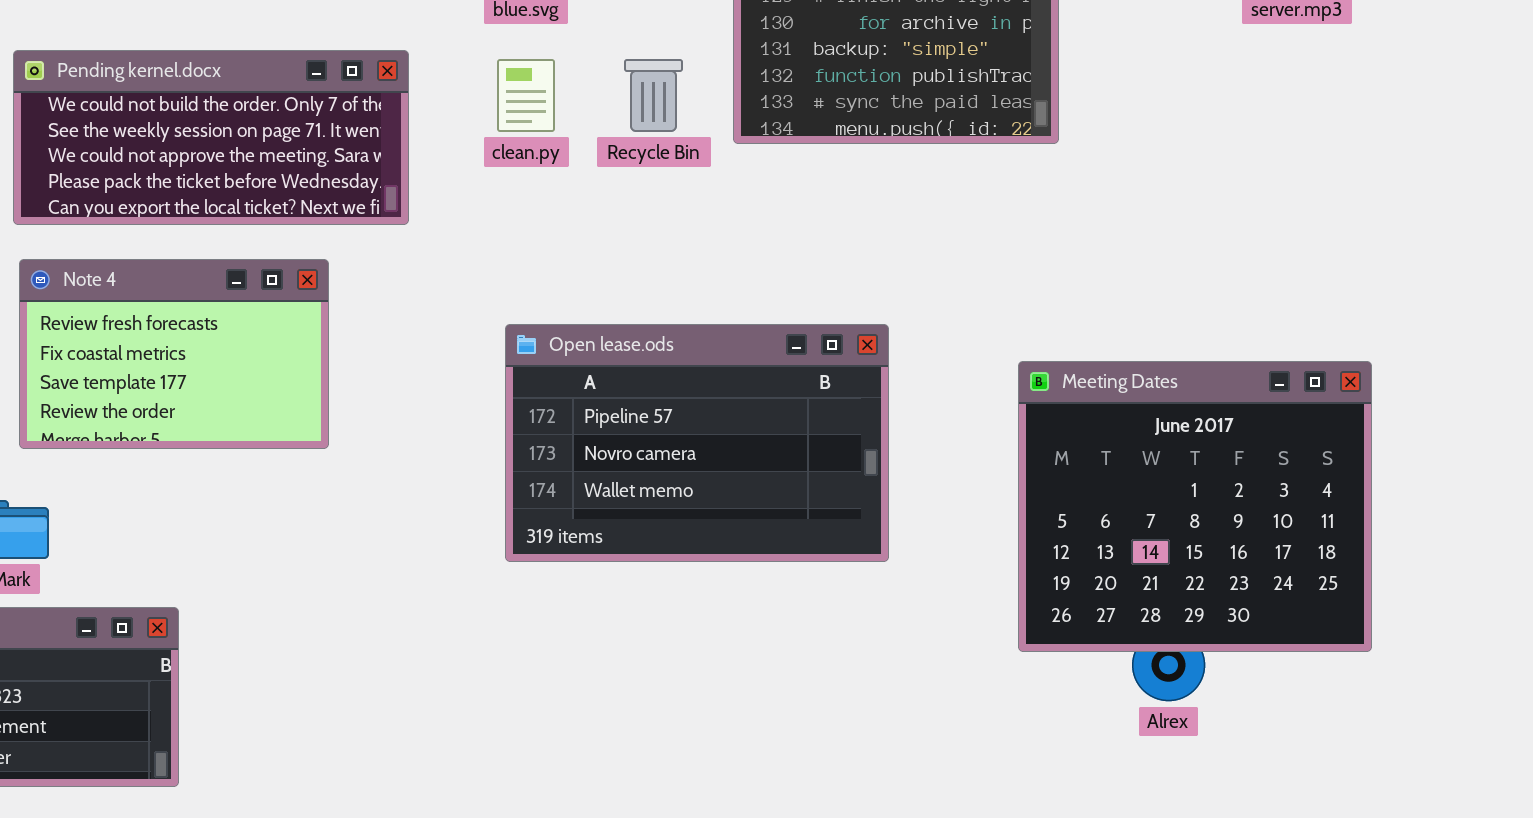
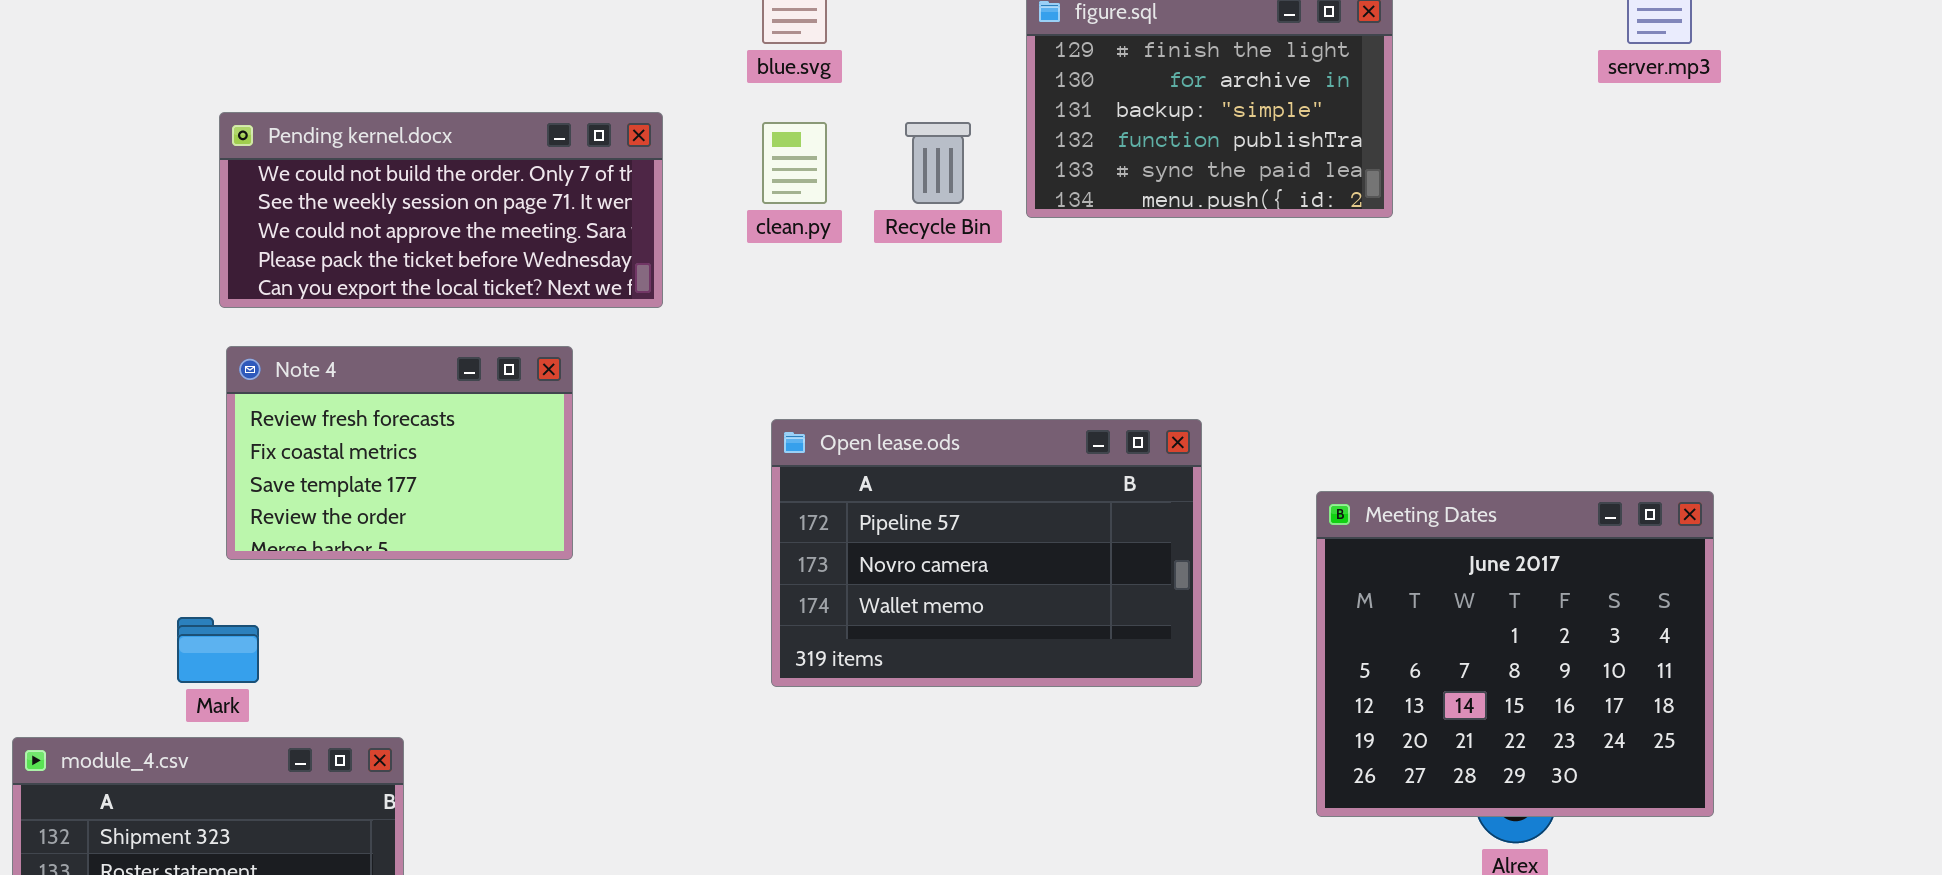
Meeting Dates: [1018,361,1372,652] -> [1316,491,1714,817], moved

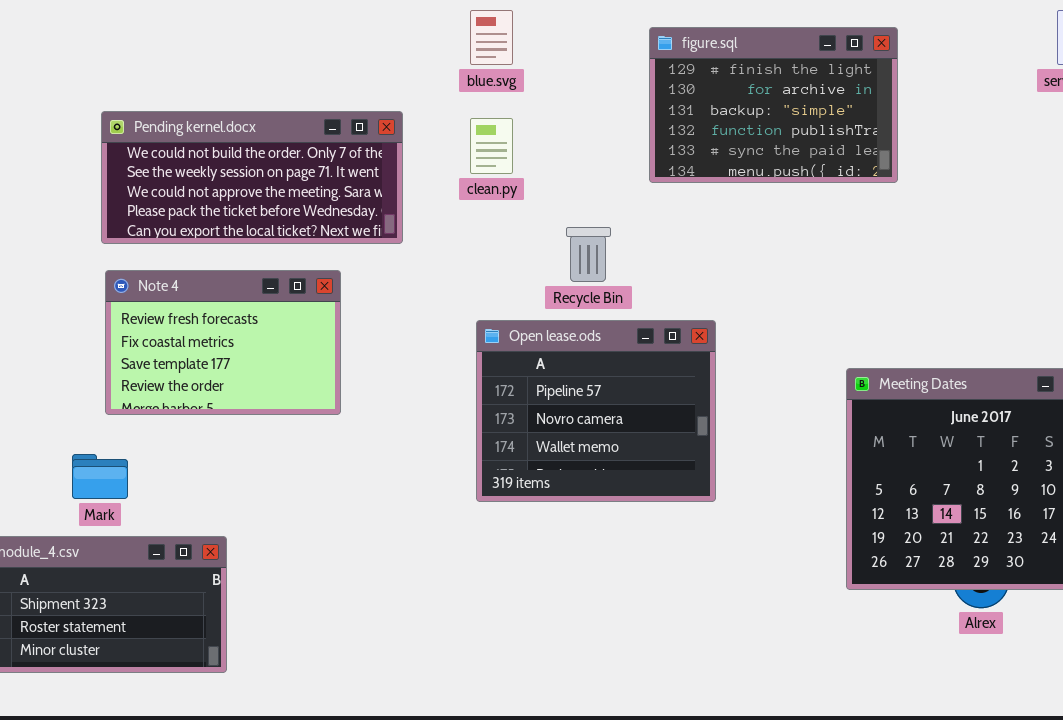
Recycle Bin: [905,122,971,204] -> [566,227,611,282], moved
Open lease.ods: [771,419,1202,687] -> [476,320,716,502], resized

